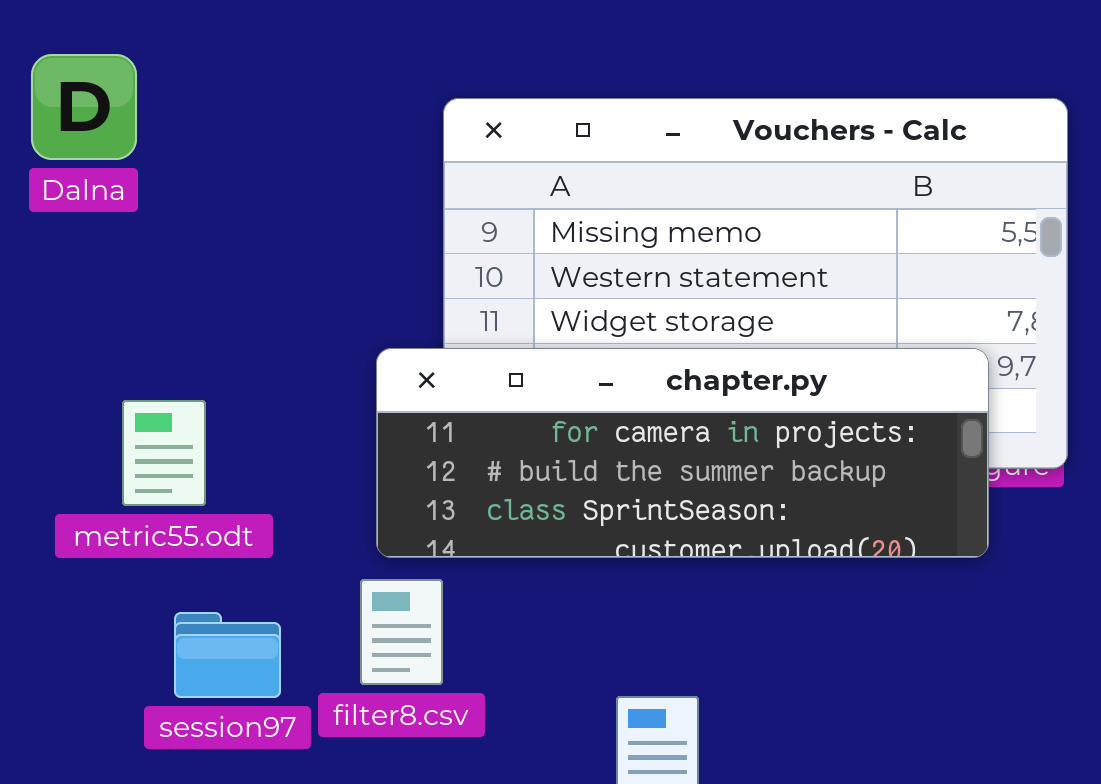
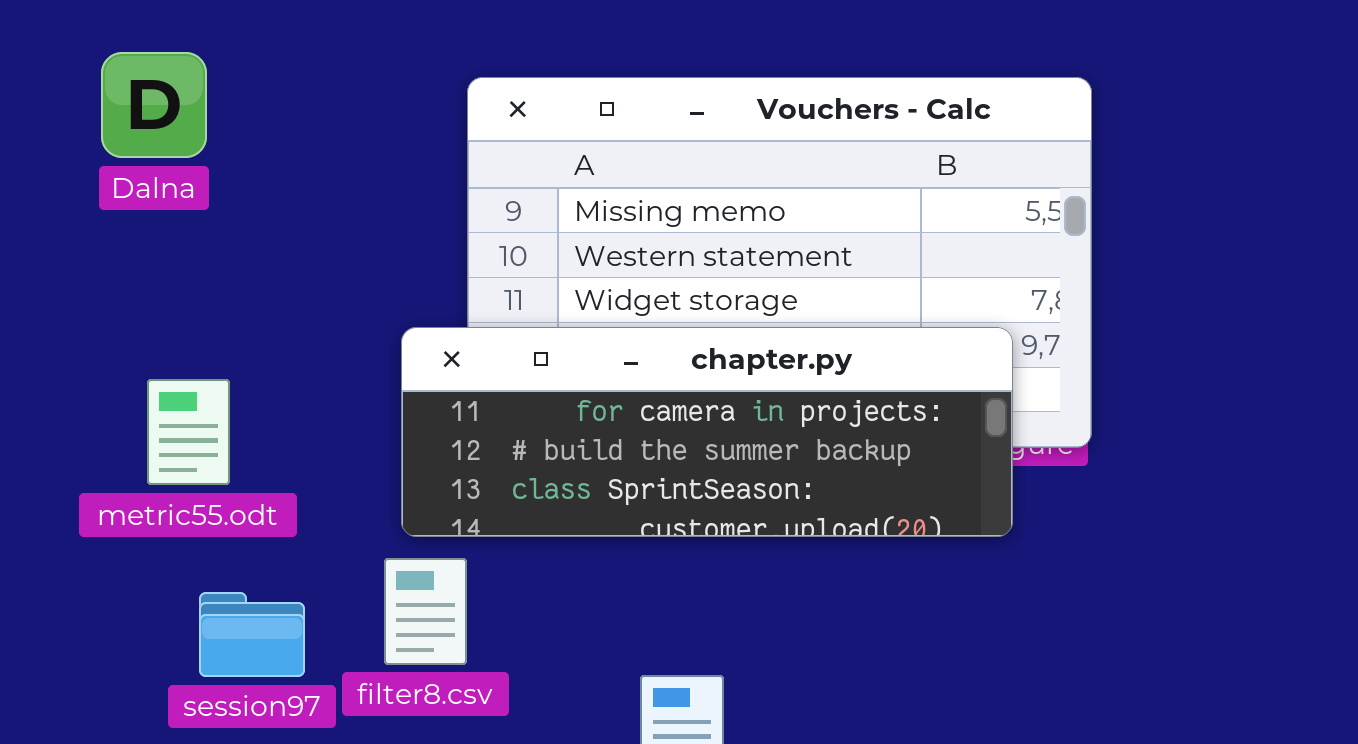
Dalna: [31,54,137,160] -> [101,52,207,158], moved

